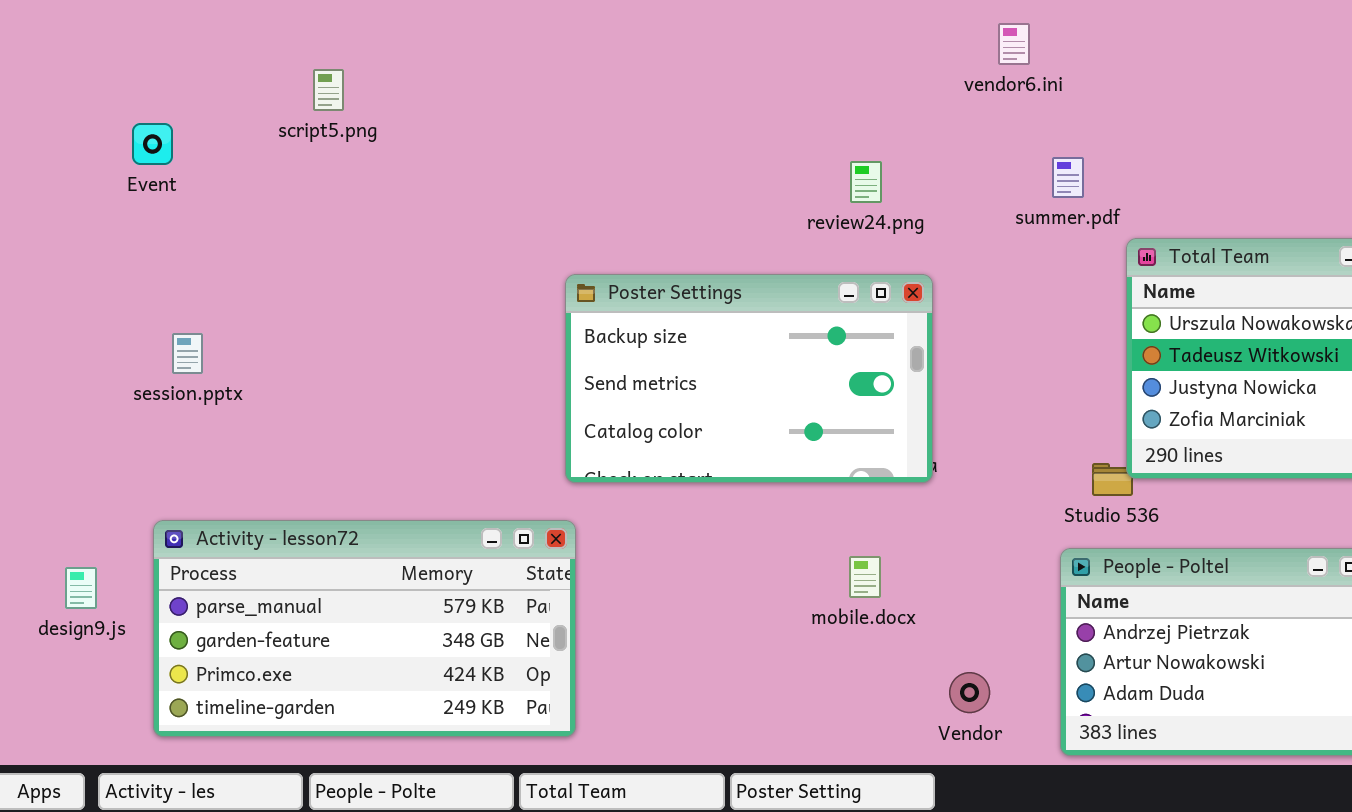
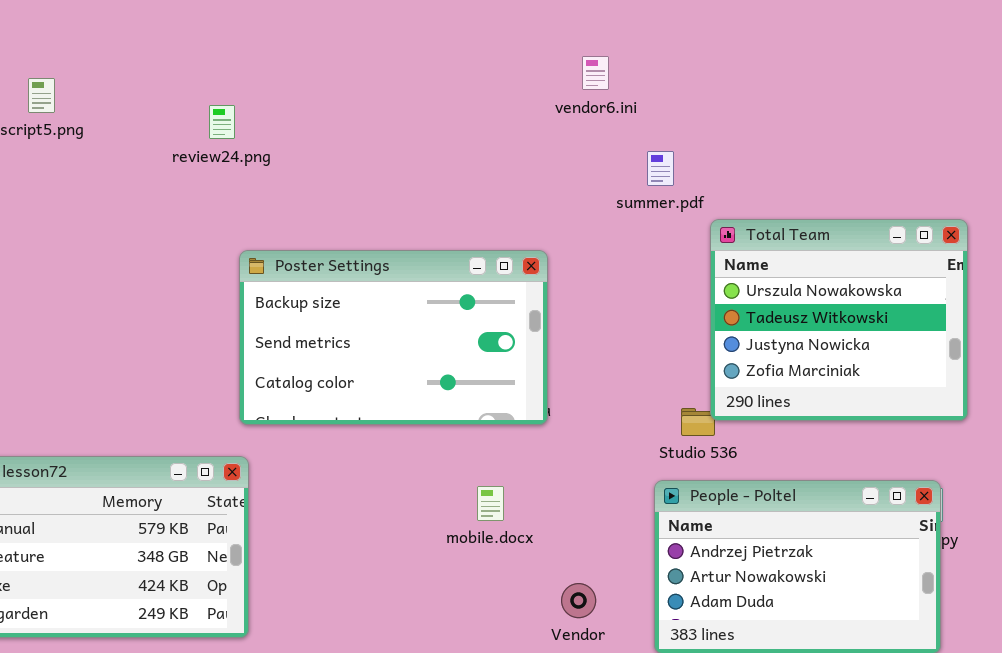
vendor6.ini: [998,23,1030,65] -> [582,56,609,90], moved
review24.png: [850,161,882,203] -> [209,105,235,139], moved

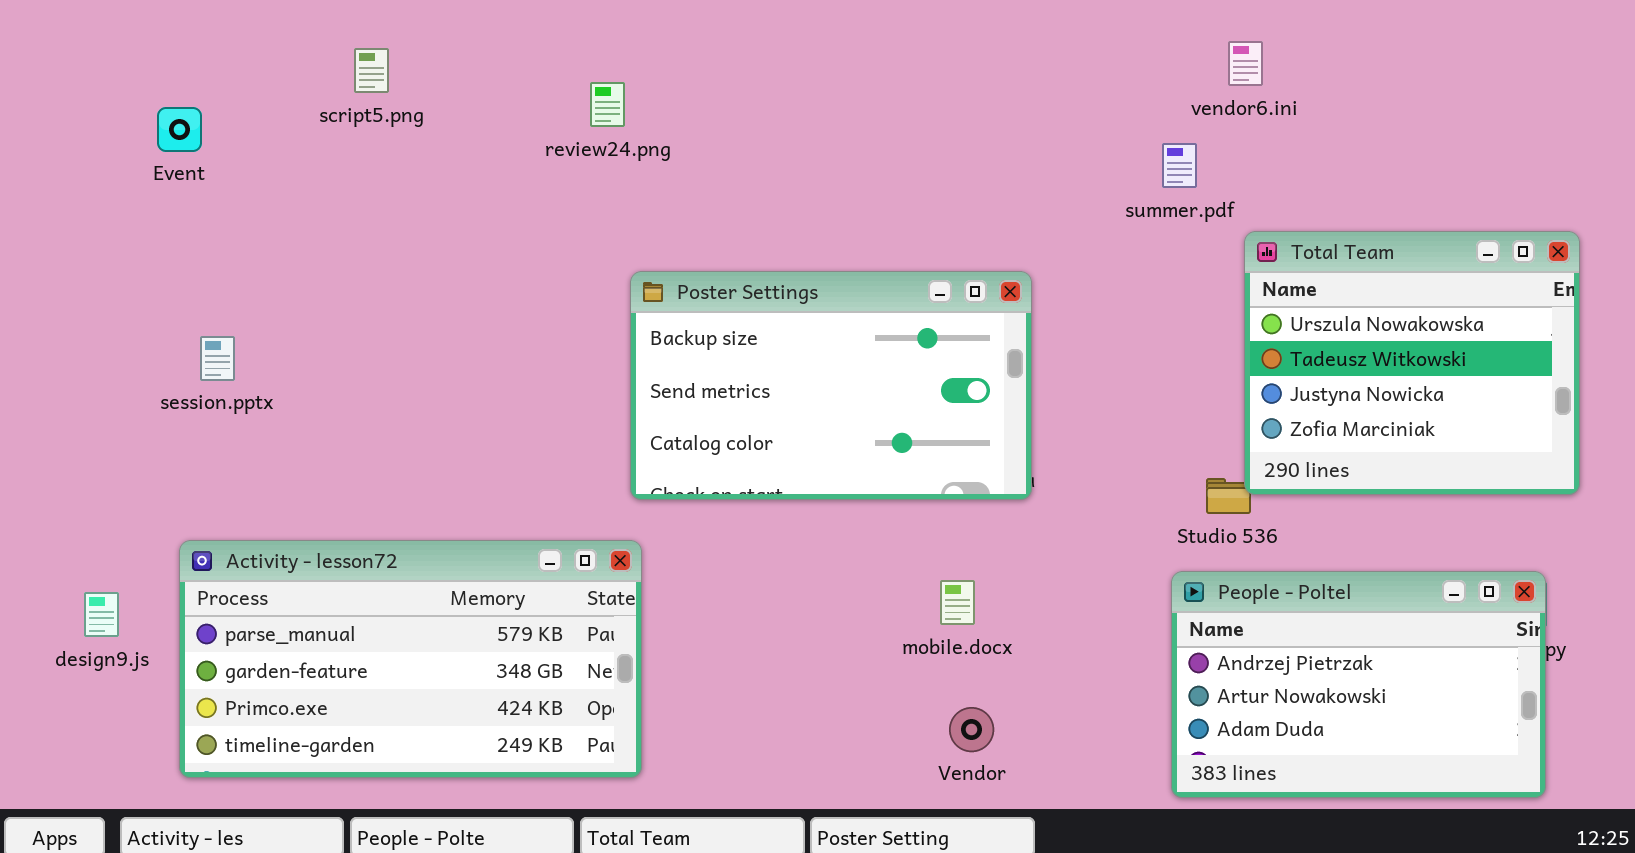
vendor6.ini: [582,56,609,90] -> [1228,41,1263,86], moved
Vendor: [561,583,596,618] -> [949,707,994,752], moved

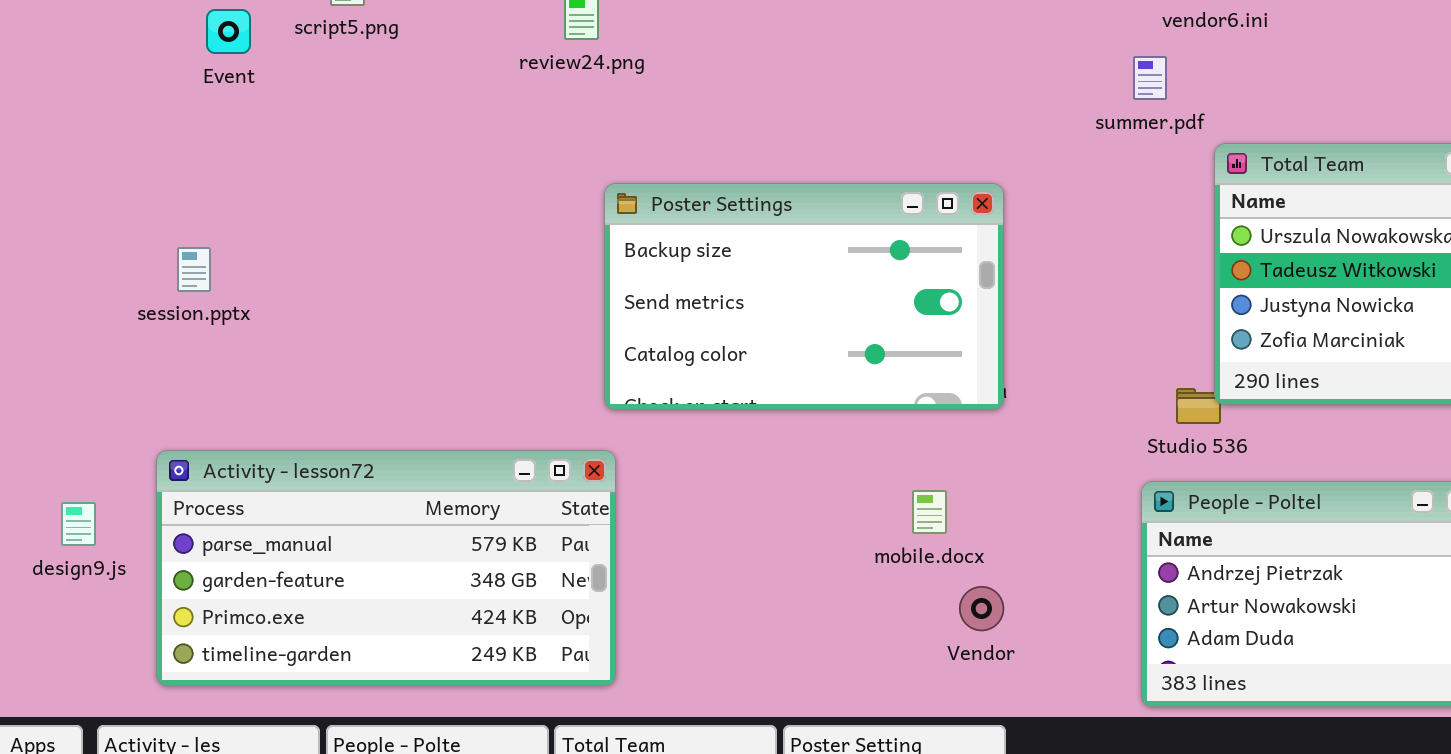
Event: [157,107,202,152] -> [206,9,251,54], moved
Vendor: [949,707,994,752] -> [959,586,1004,631], moved

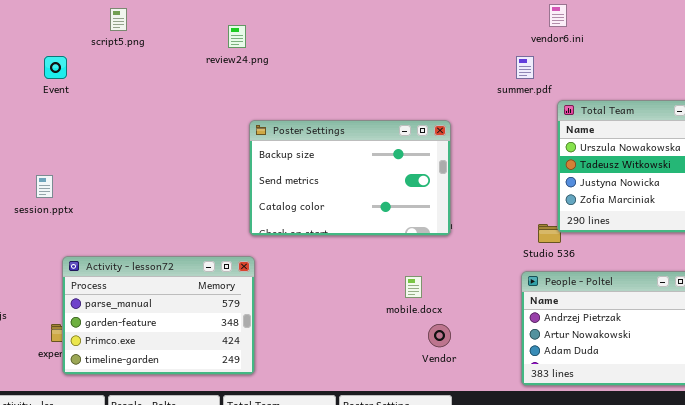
Event: [206,9,251,54] -> [44,56,67,79], moved
session.pptx: [177,247,211,292] -> [36,175,53,198], moved
Activity - lesson72: [156,450,616,686] -> [62,256,255,375], resized

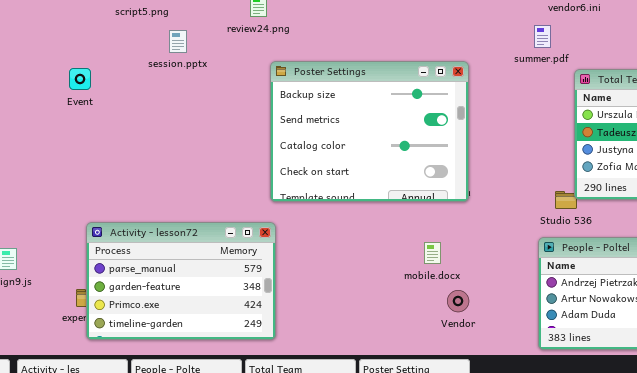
Event: [44,56,67,79] -> [69,68,91,90], moved
Poster Settings: [249,120,451,236] -> [270,61,469,202], resized
session.pptx: [36,175,53,198] -> [169,30,187,53], moved

